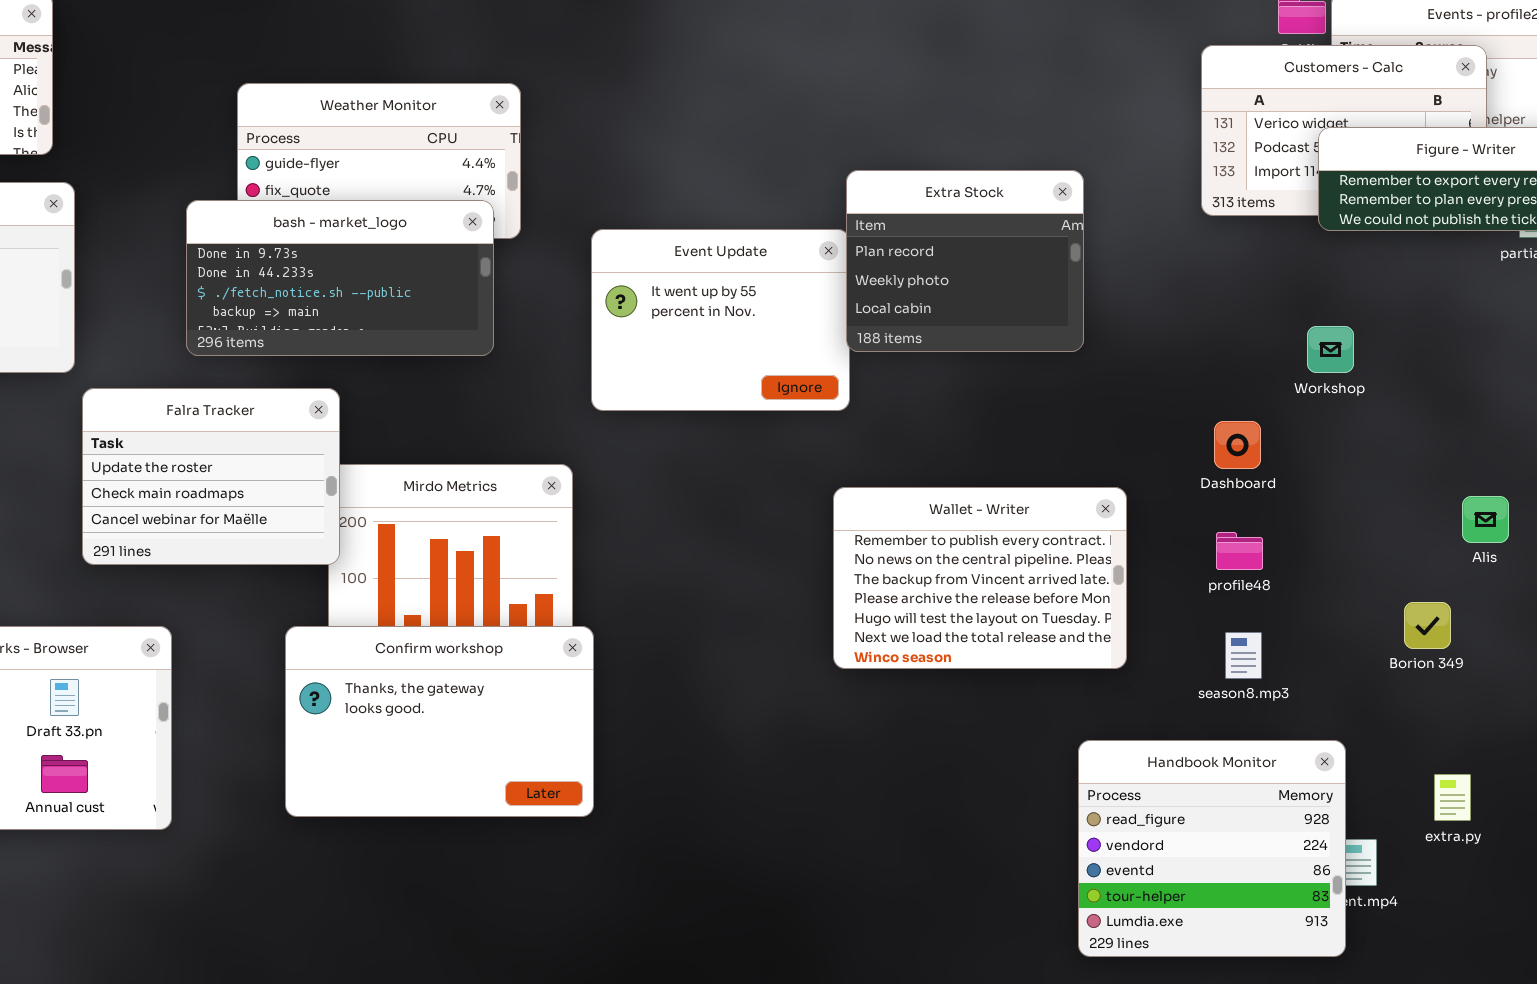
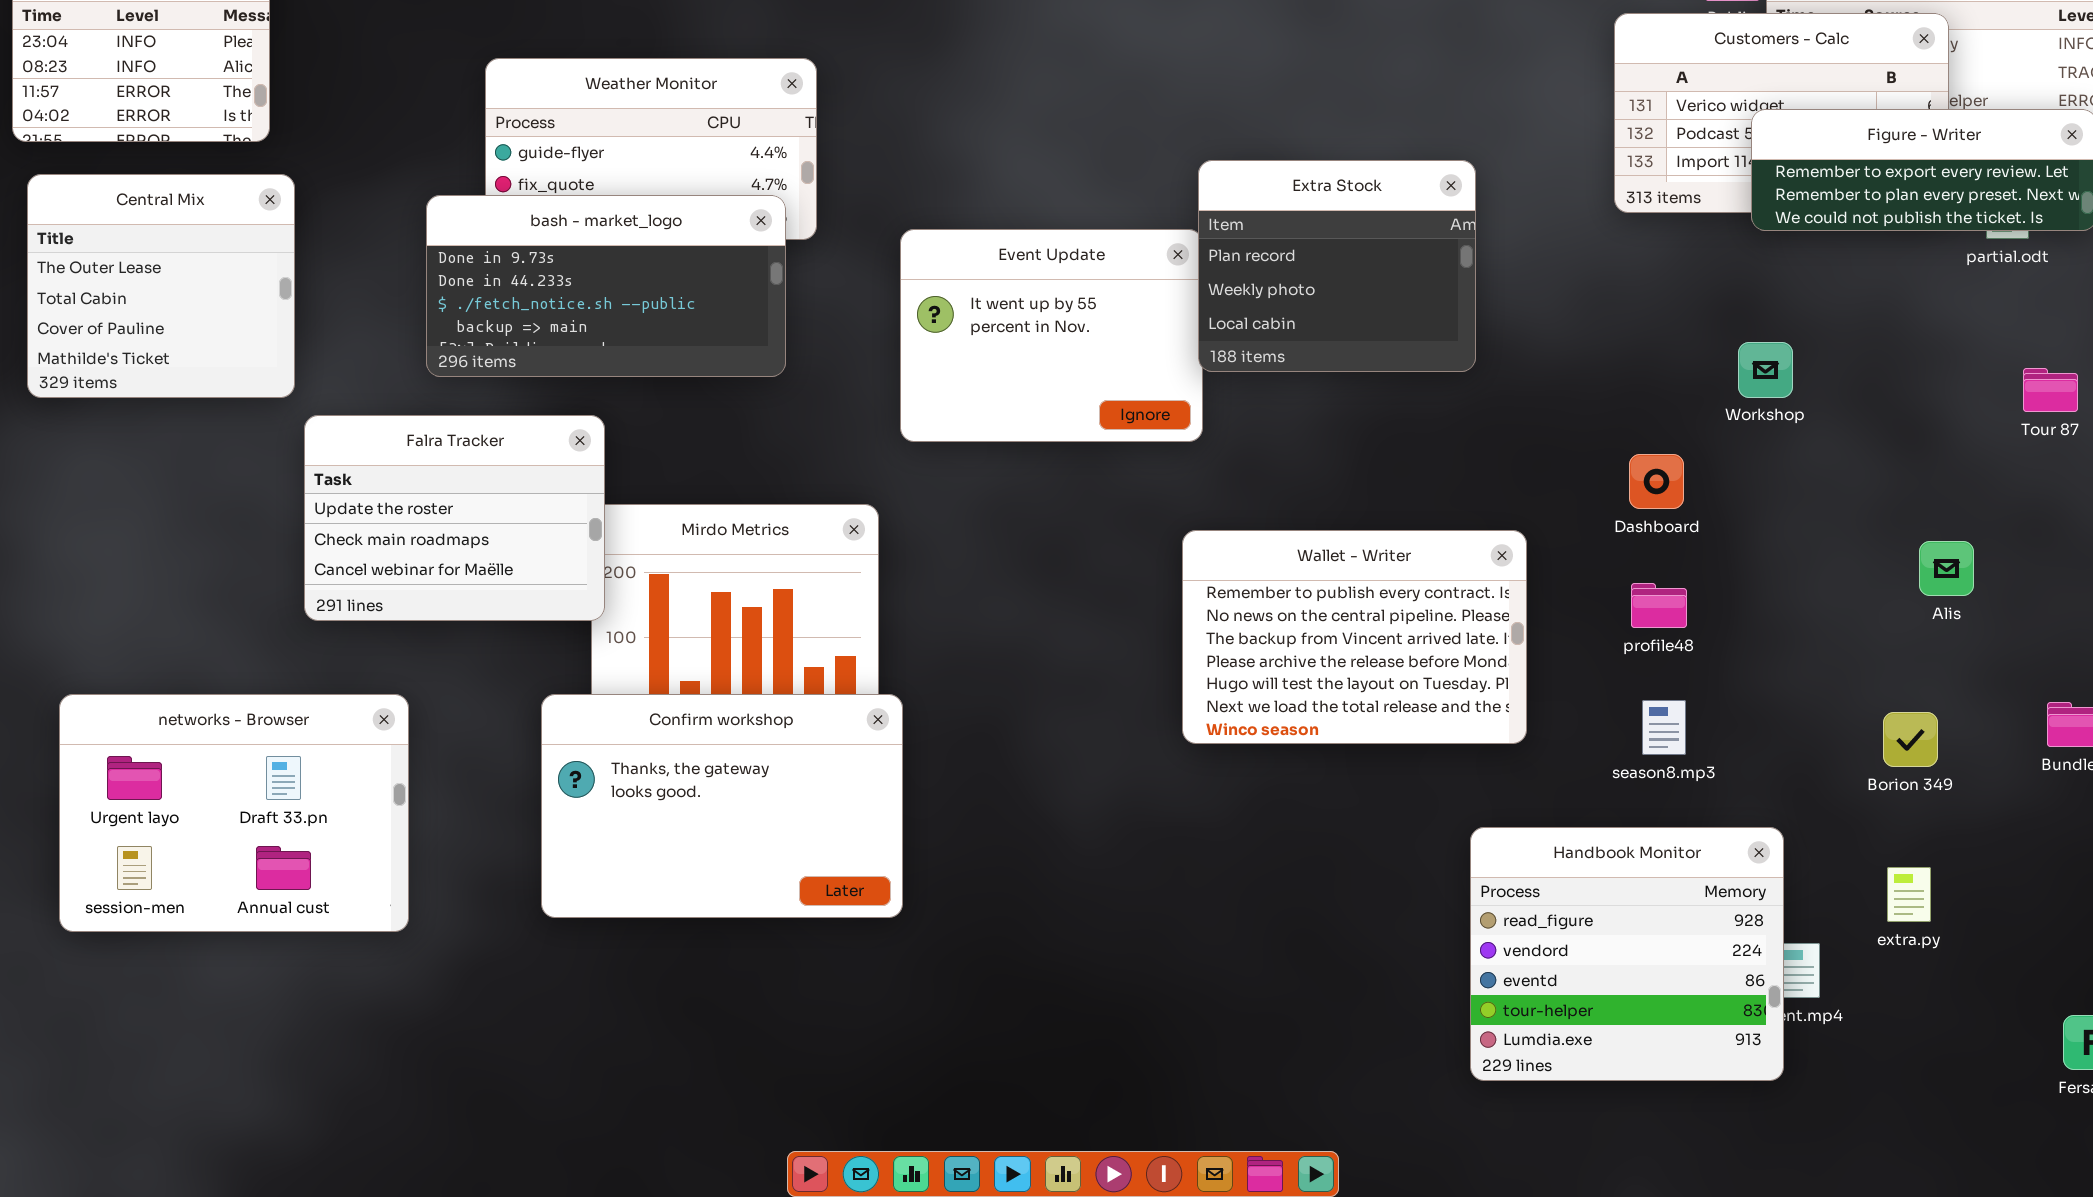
Borion 349: [1404,602,1451,649] -> [1883,712,1938,767], moved

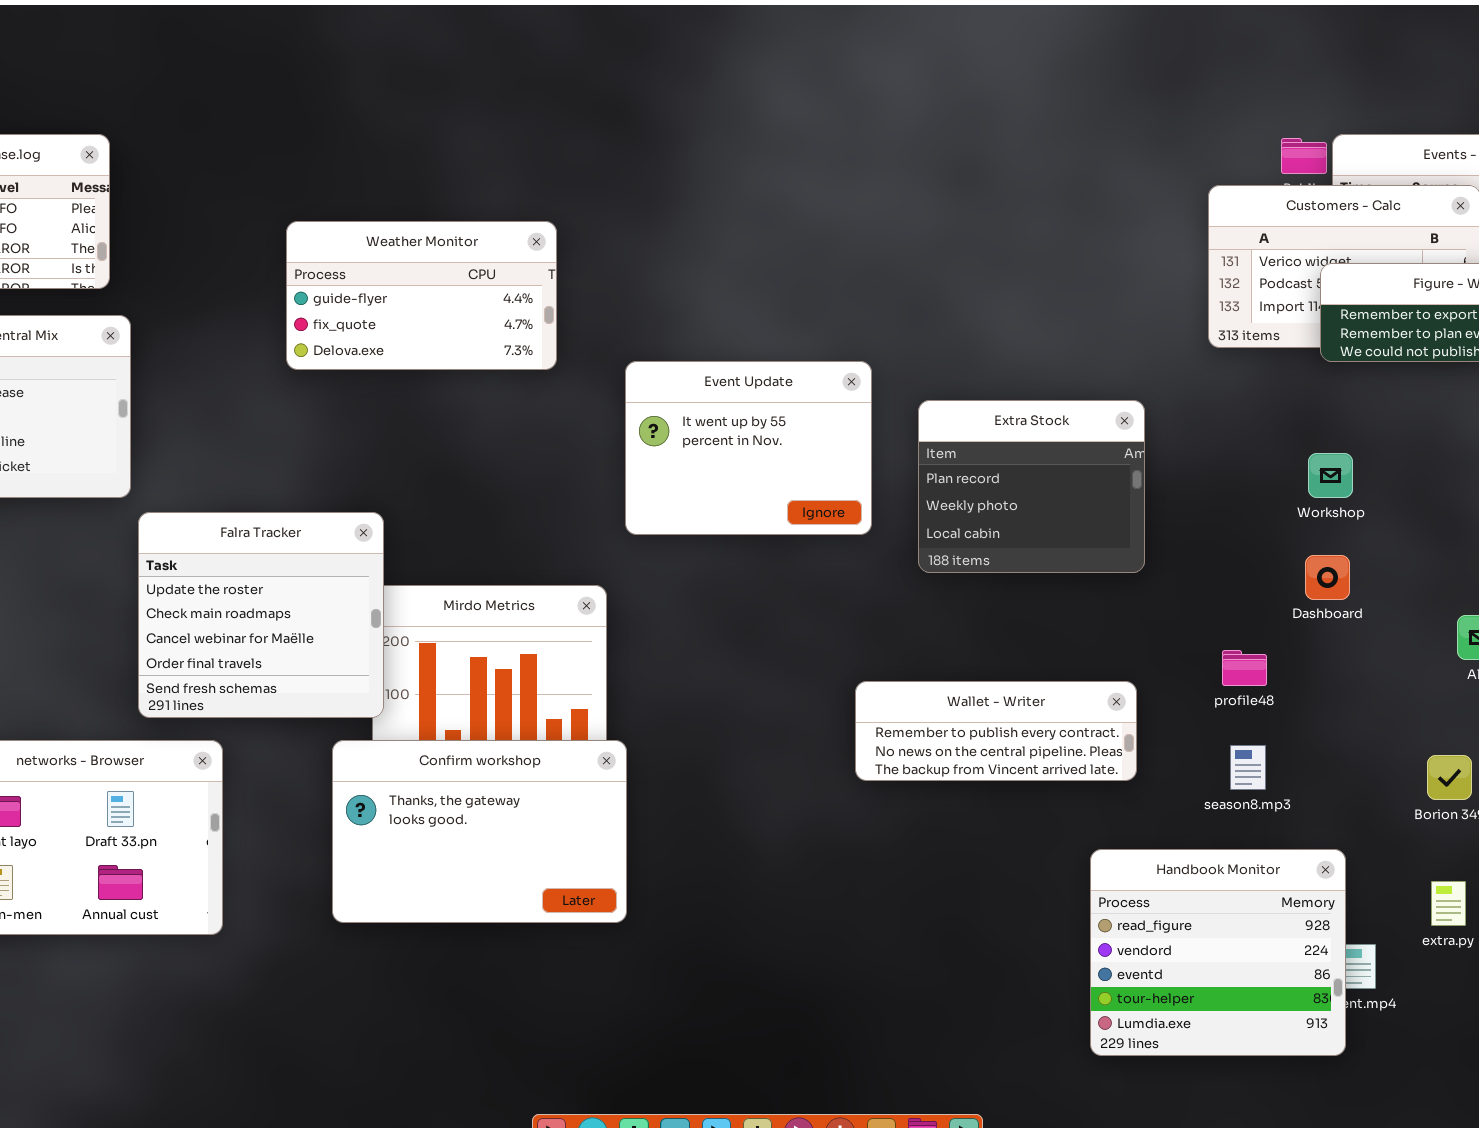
Extra Stock: [1198,160,1476,372] -> [918,400,1145,573], moved
bash - market_logo: [426,195,786,377] -> none, closed
Falra Tracker: [304,415,605,621] -> [138,512,384,718], resized
Dashboard: [1629,454,1684,509] -> [1305,555,1350,600], moved
Wallet - Writer: [1182,530,1527,744] -> [855,681,1137,781], resized

